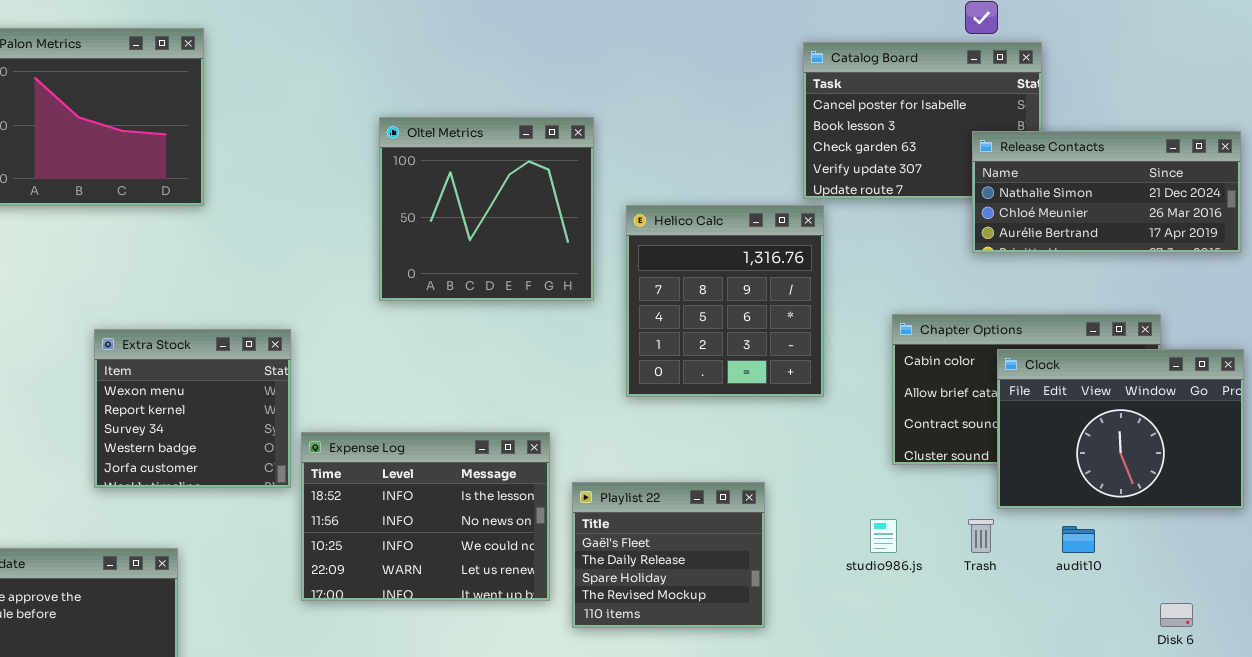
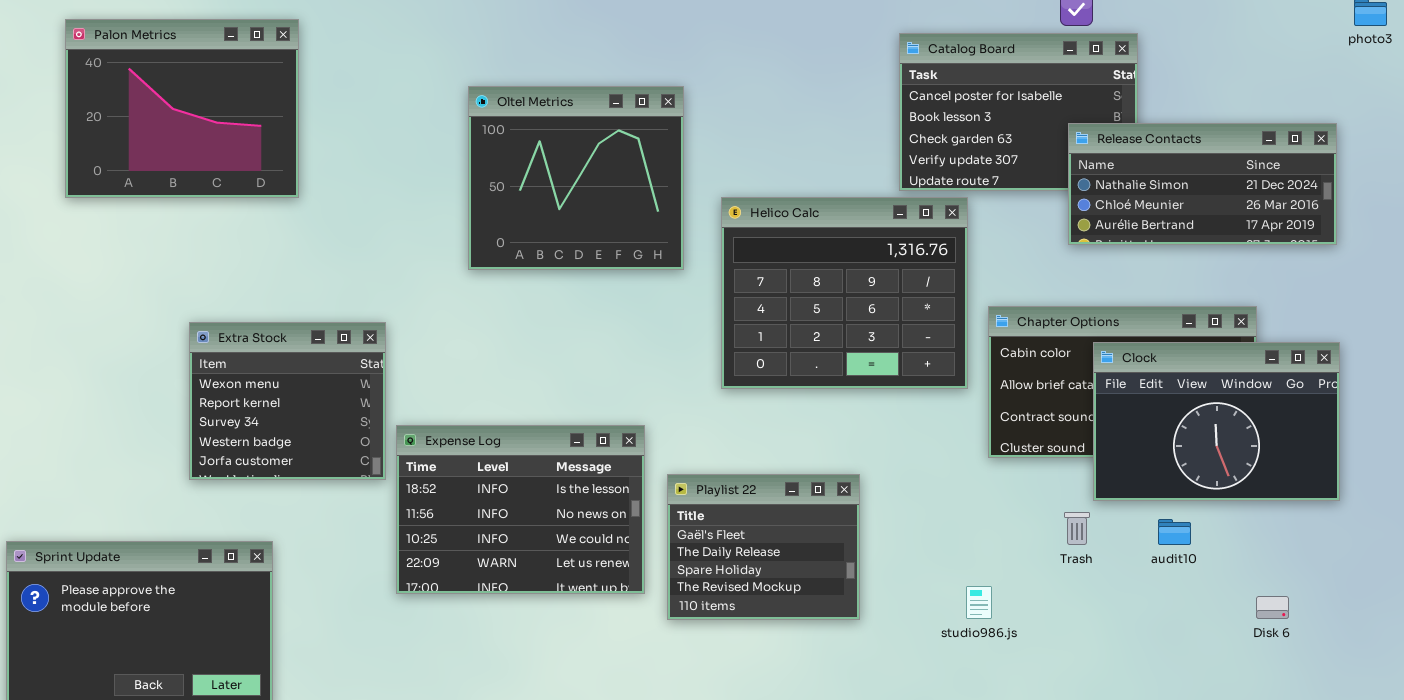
Oltel Metrics: [379,117,594,301] -> [468,86,684,270], moved
Helico Calc: [626,205,824,397] -> [721,197,968,389], resized
studio986.js: [870,519,897,553] -> [966,586,992,619], moved

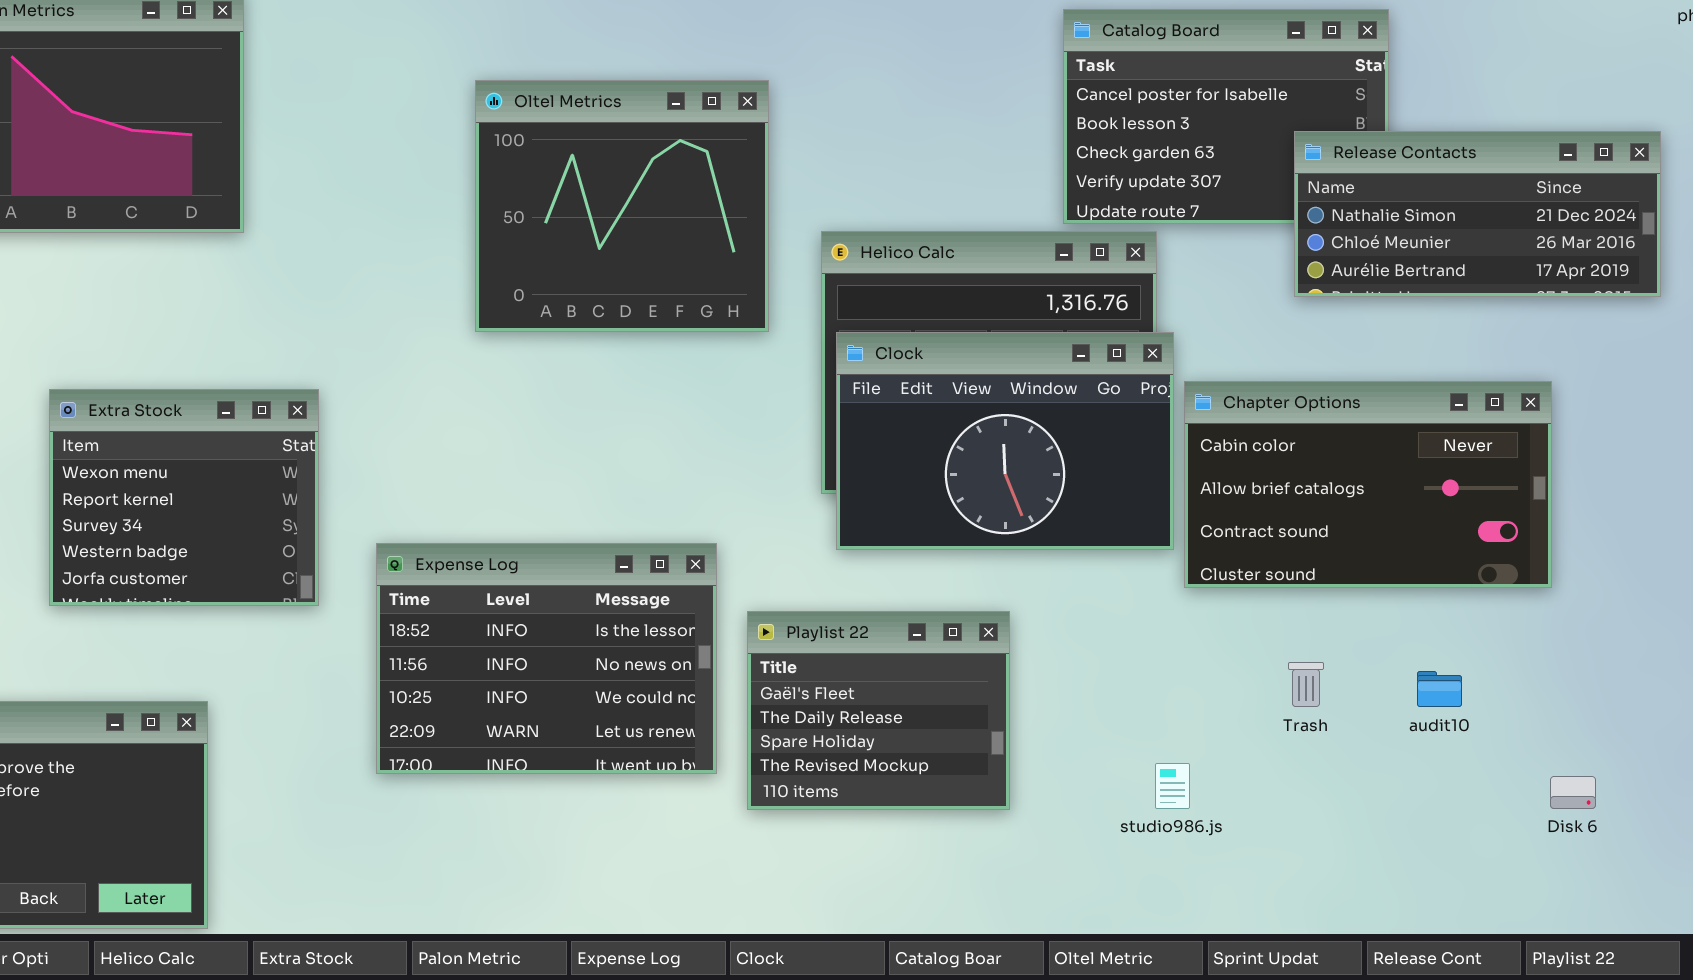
Extra Stock: [189,322,386,480] -> [49,389,319,606], moved
Clock: [1093,342,1340,501] -> [836,332,1174,550], moved

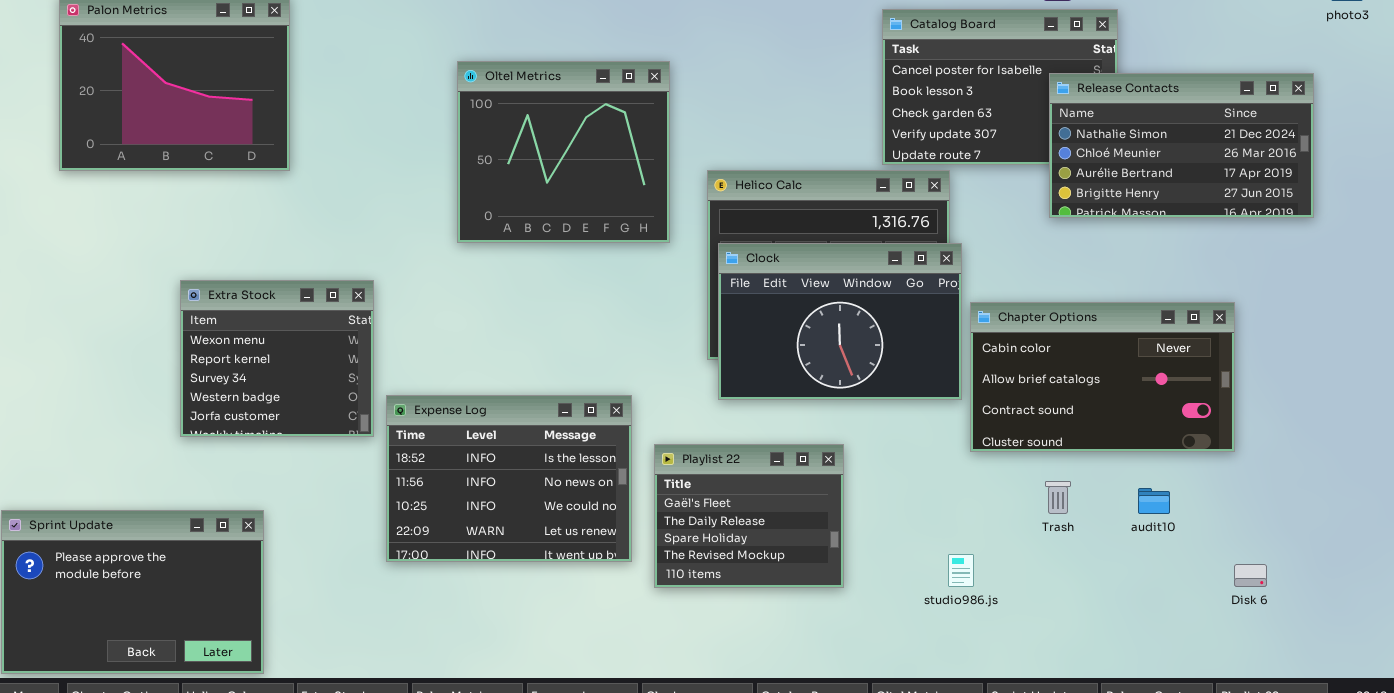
Release Contacts: [1294,131,1661,297] -> [1049,73,1314,218], resized
Chapter Options: [1184,381,1552,588] -> [970,302,1235,452], moved
Extra Stock: [49,389,319,606] -> [180,280,374,437], moved

